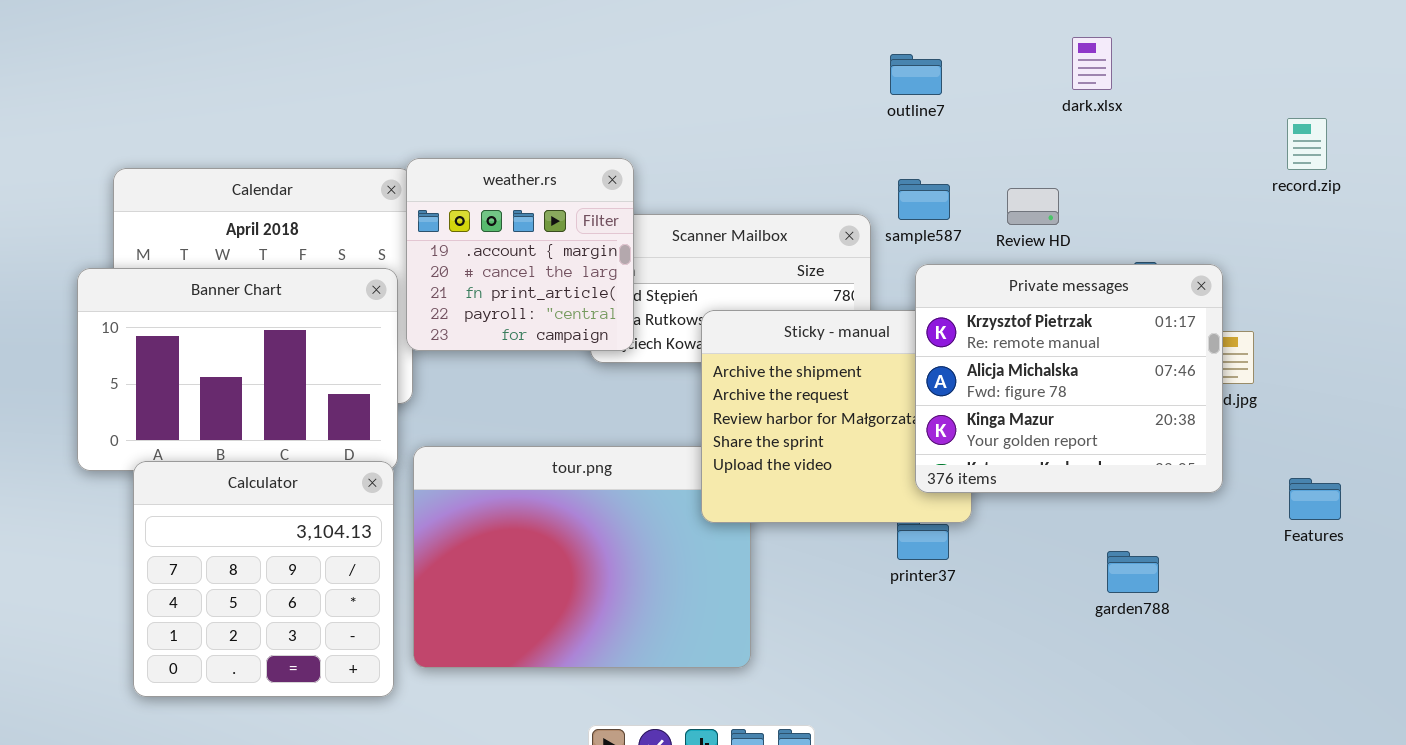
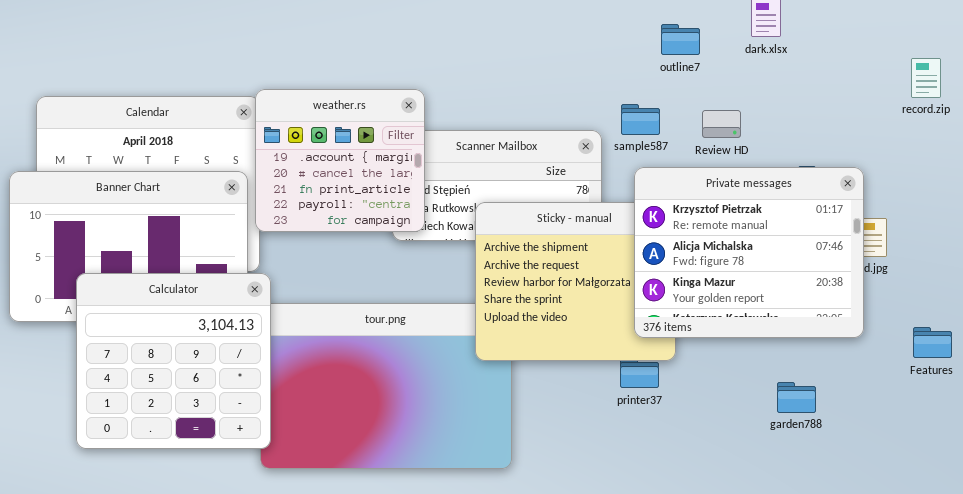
outline7: [890,54,942,95] -> [661,24,700,55], moved
Calculator: [133,461,394,697] -> [76,273,271,449], moved

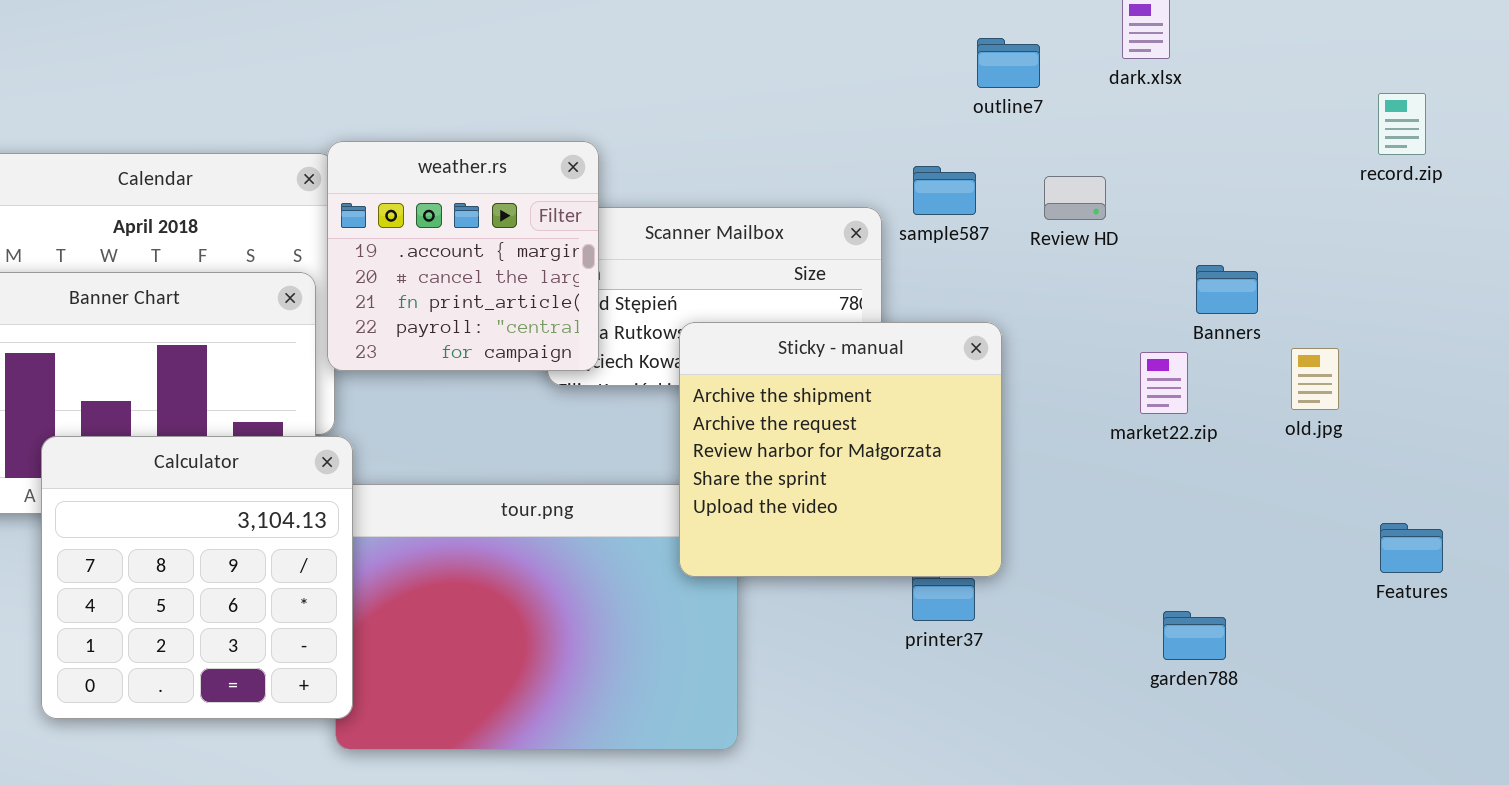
Private messages: [634,167,864,338] -> none, closed

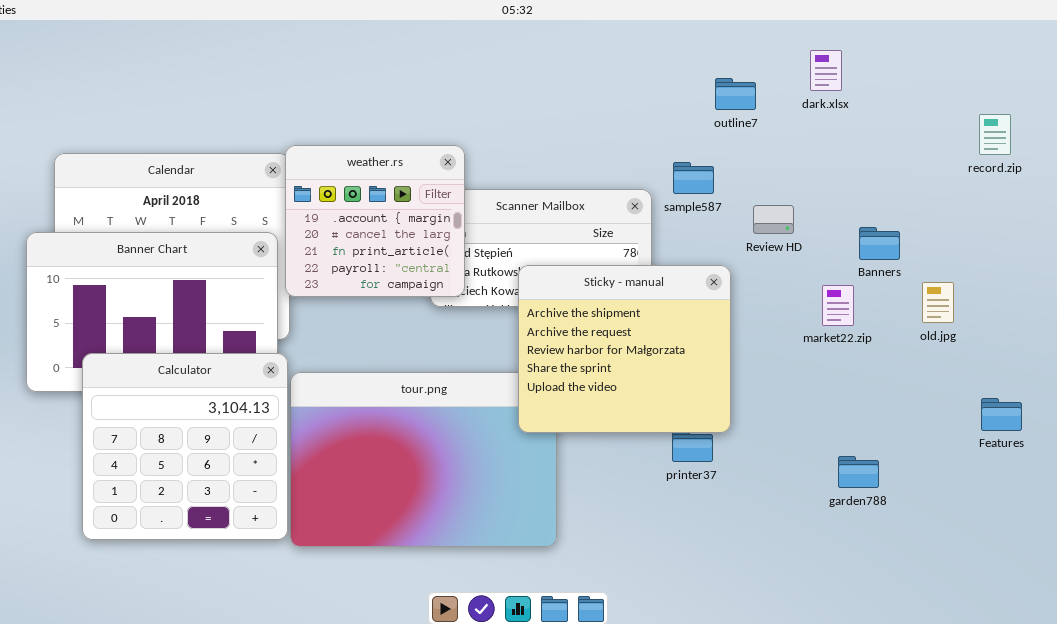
Review HD: [1044,176,1106,220] -> [753,205,794,234], moved
Calculator: [41,436,353,719] -> [82,353,288,540], moved

